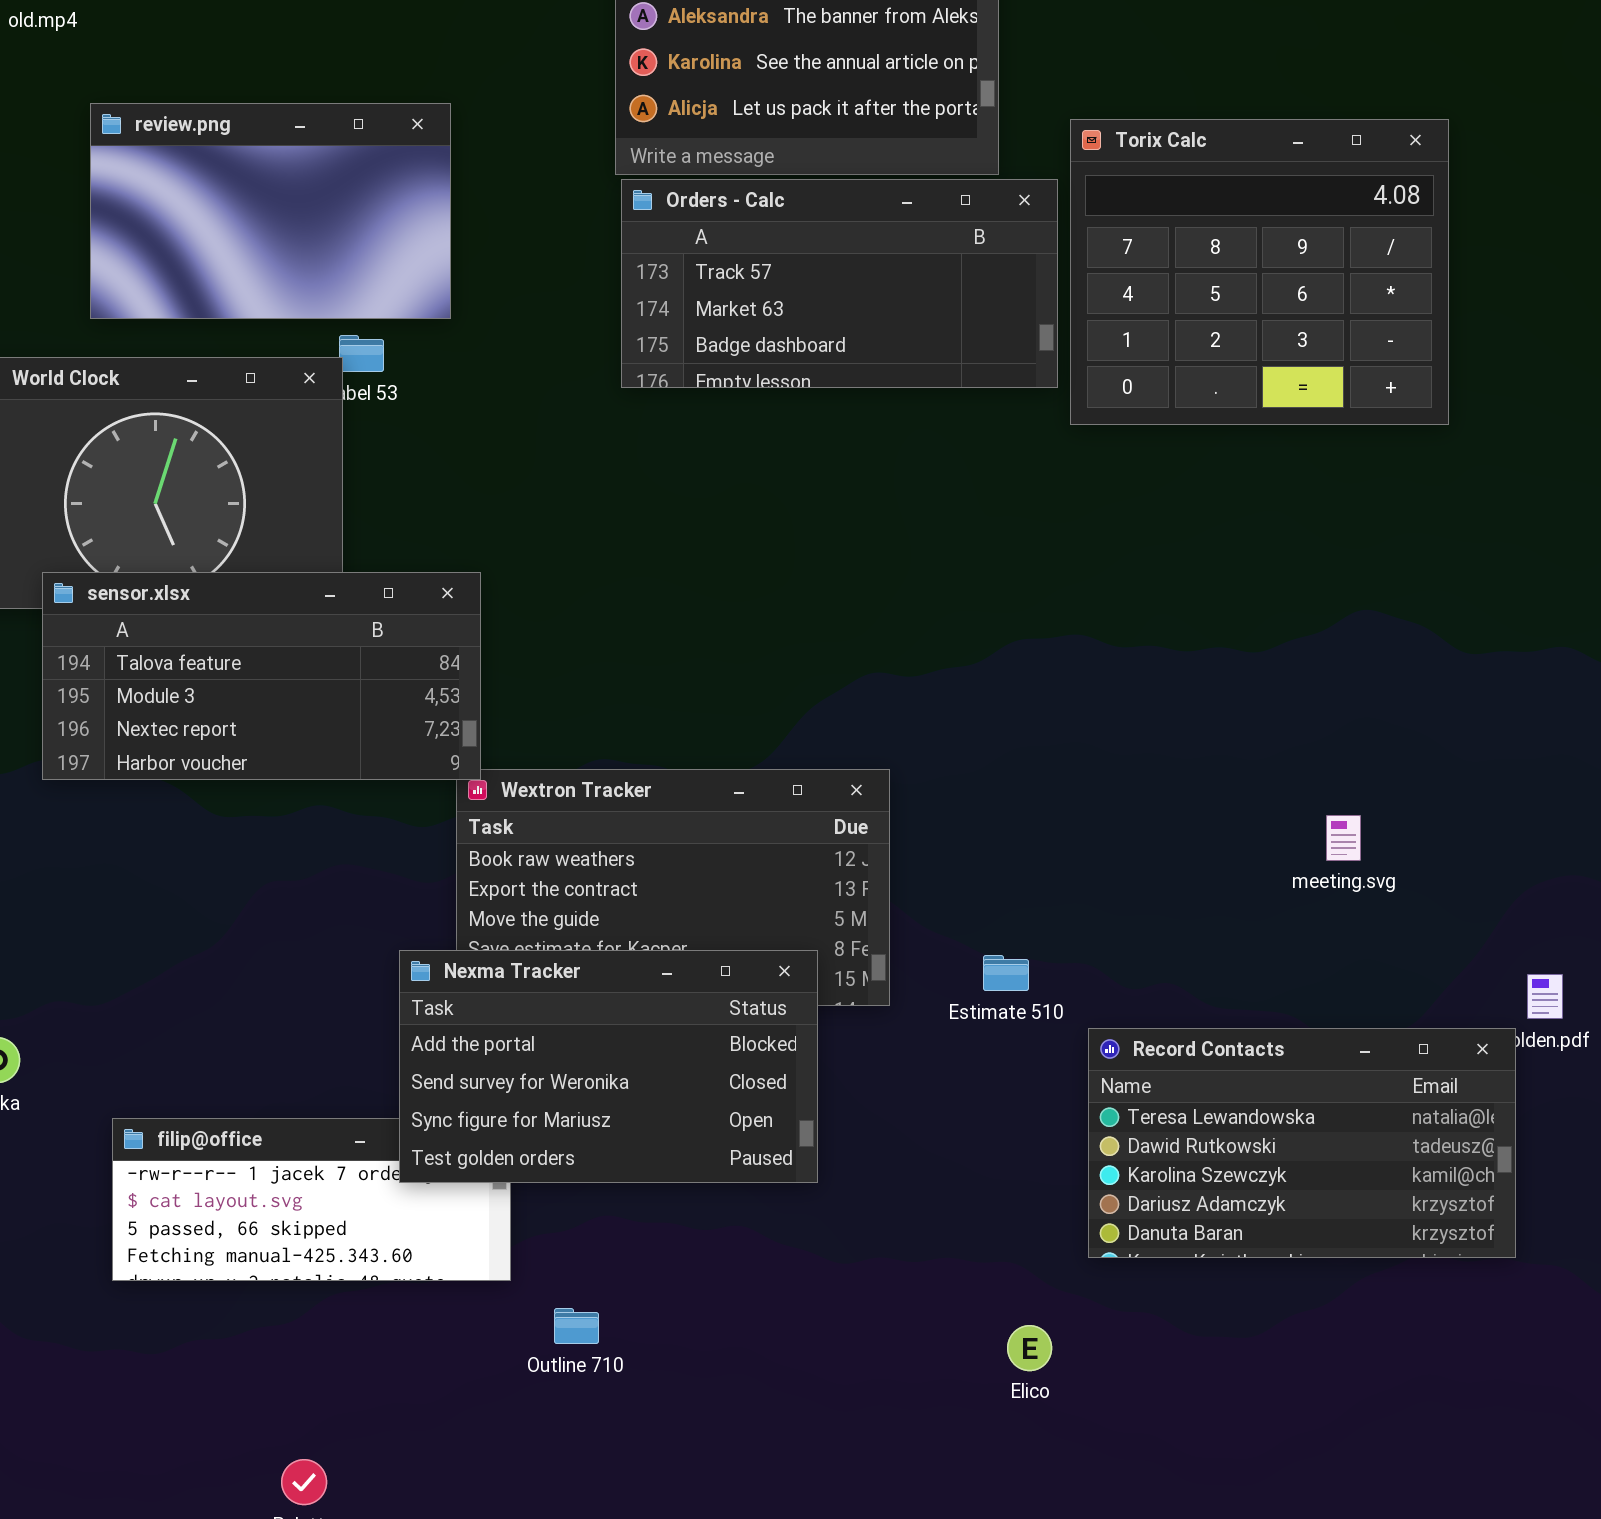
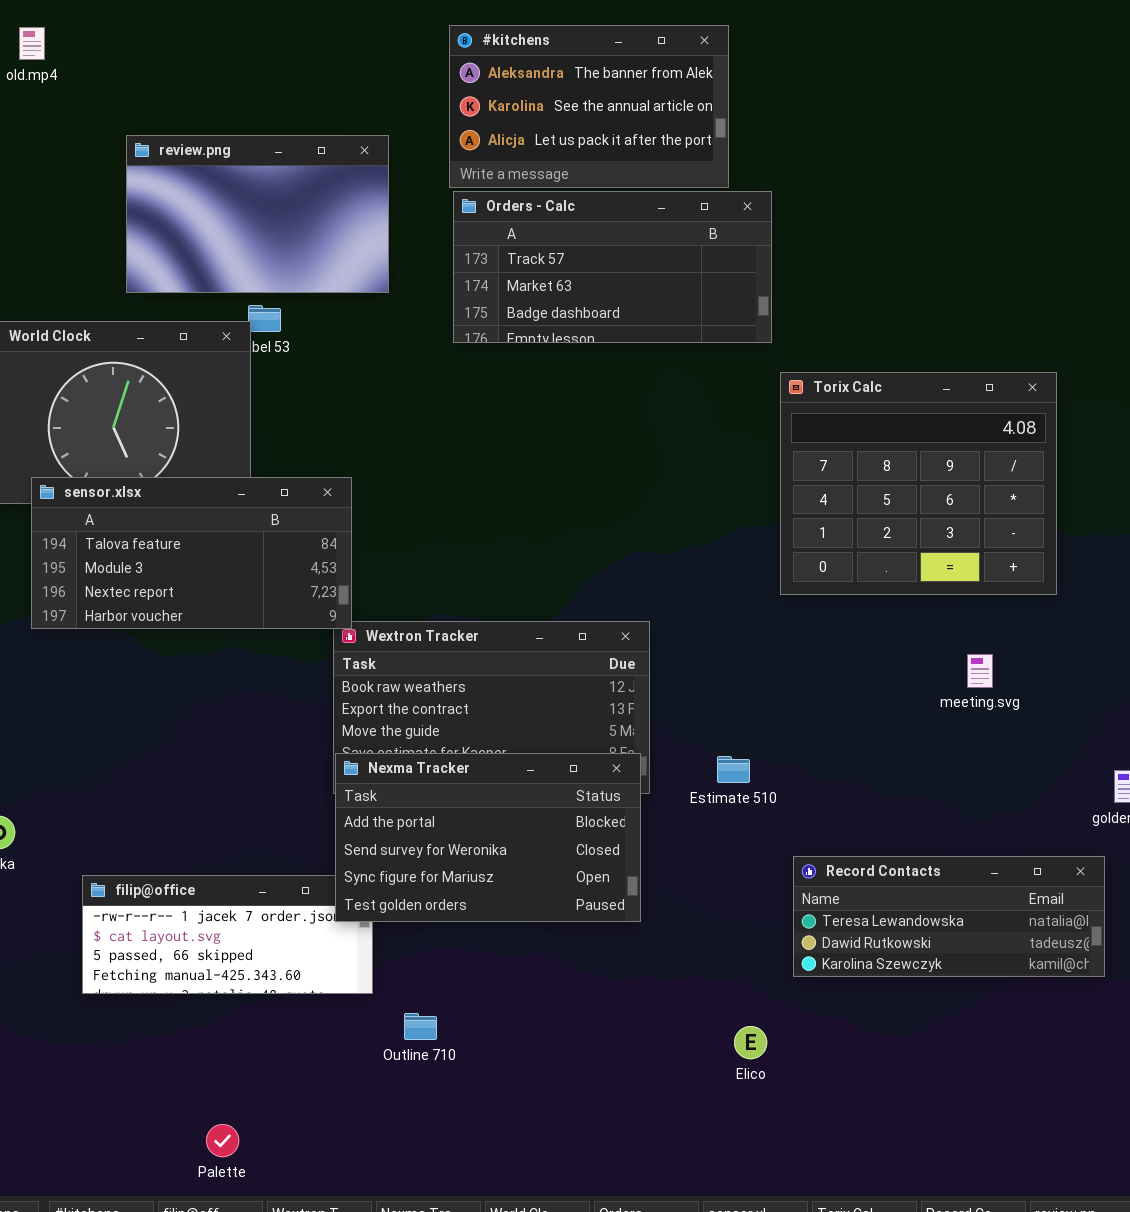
review.png: [90,103,451,319] -> [126,135,389,293], moved
Torix Calc: [1070,119,1449,425] -> [780,372,1057,595], moved
Nexma Tracker: [399,950,818,1183] -> [335,753,641,922], moved
Record Contacts: [1088,1028,1516,1258] -> [793,856,1105,977], resized

